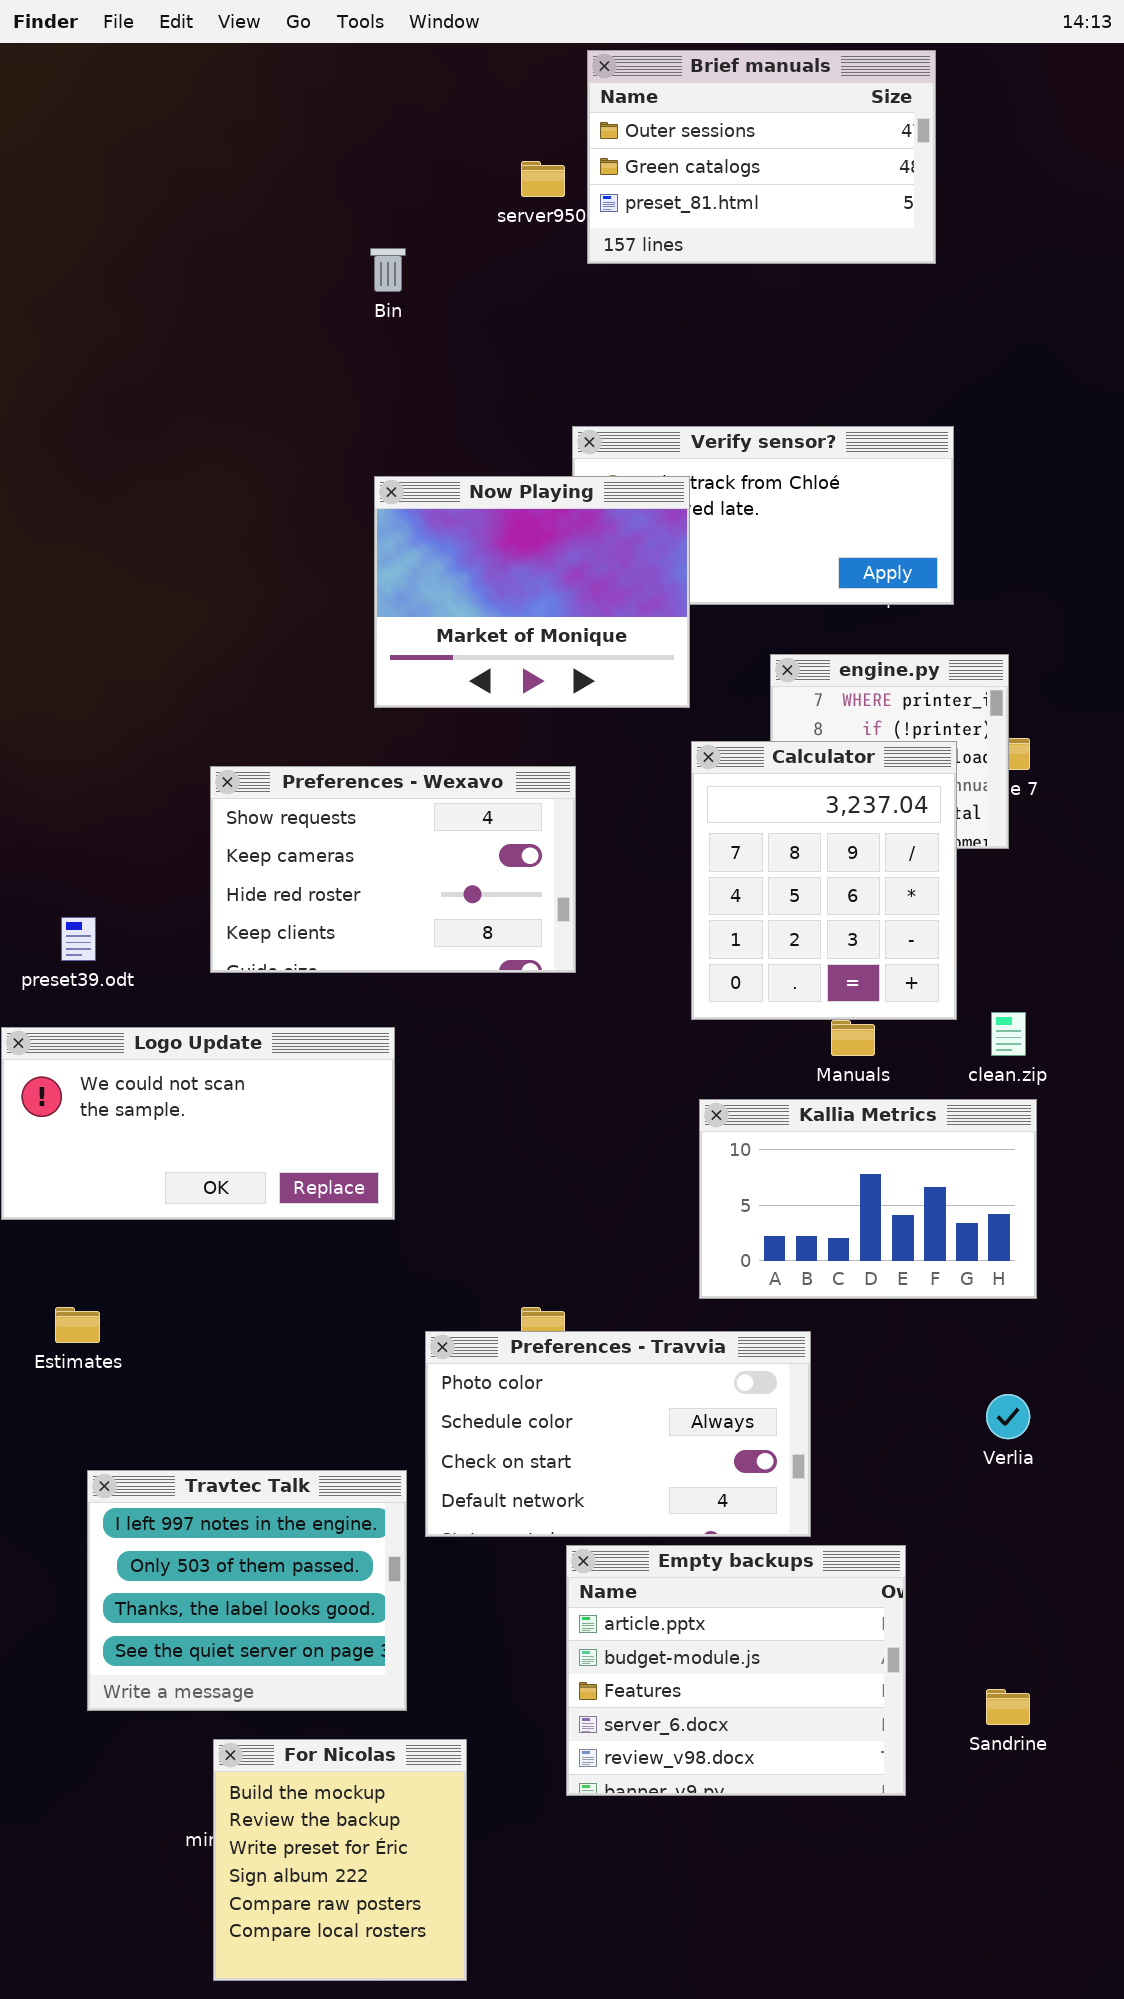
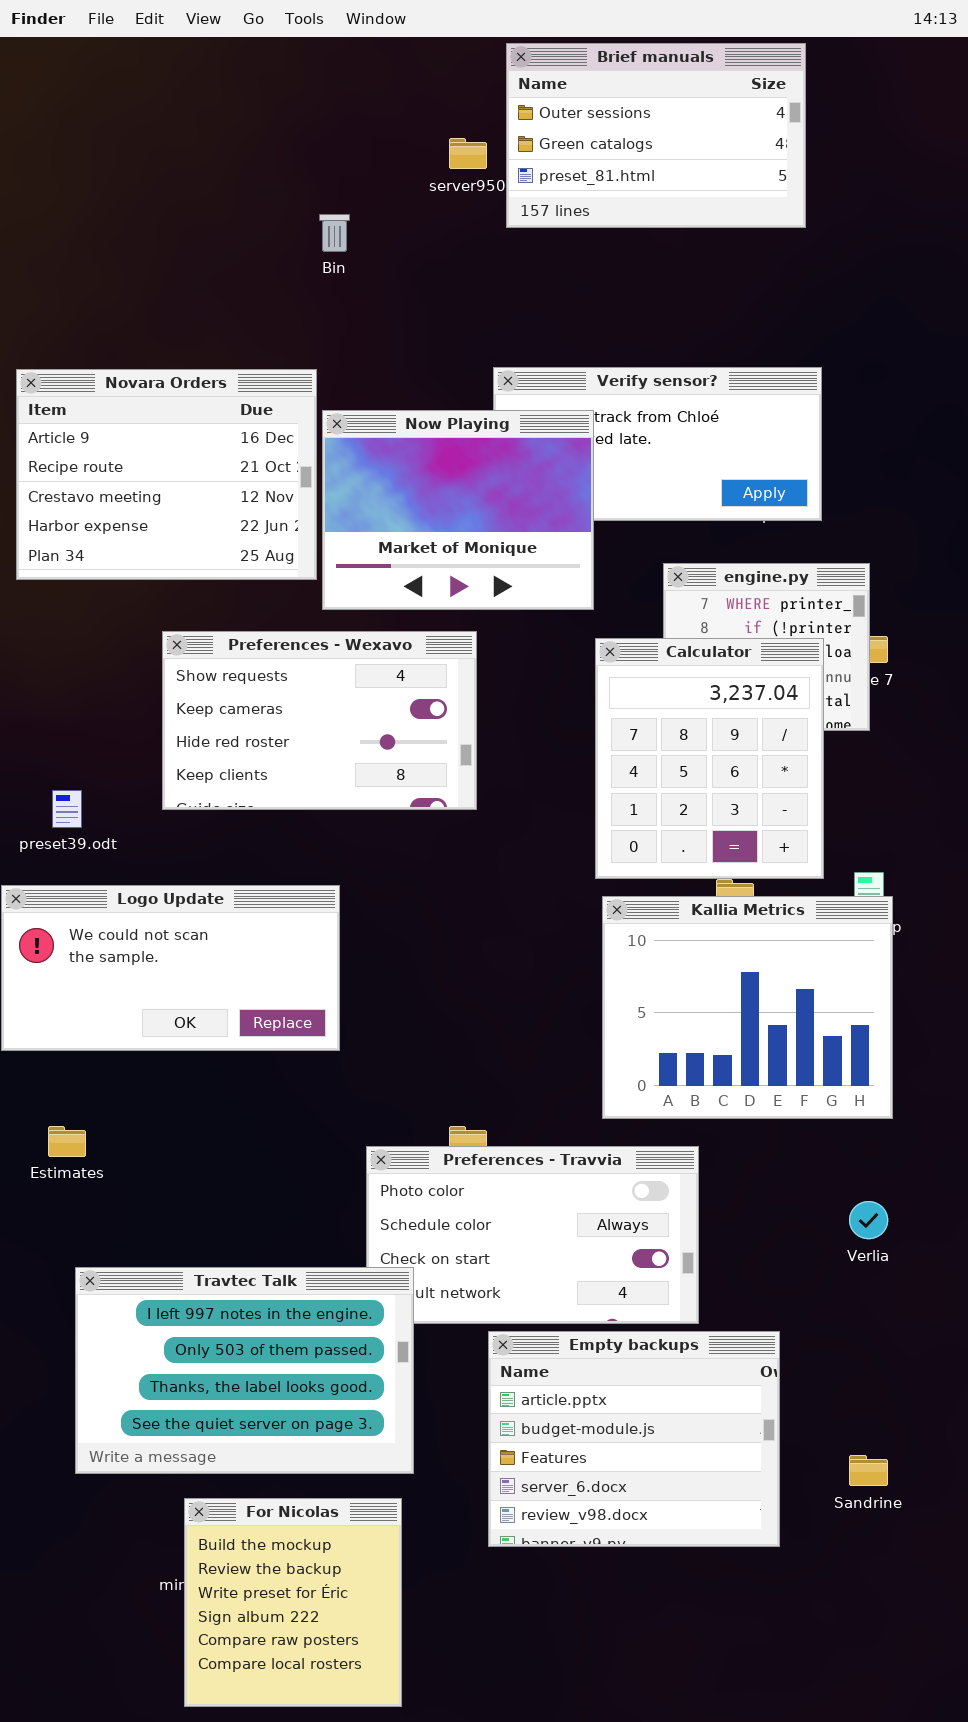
Novara Orders: none -> [16,369,317,580], opened
Preferences - Wexavo: [210,766,576,973] -> [162,631,477,810], moved
Kallia Metrics: [699,1099,1037,1299] -> [602,896,893,1119], resized
Travtec Talk: [87,1470,407,1711] -> [75,1267,414,1474], resized

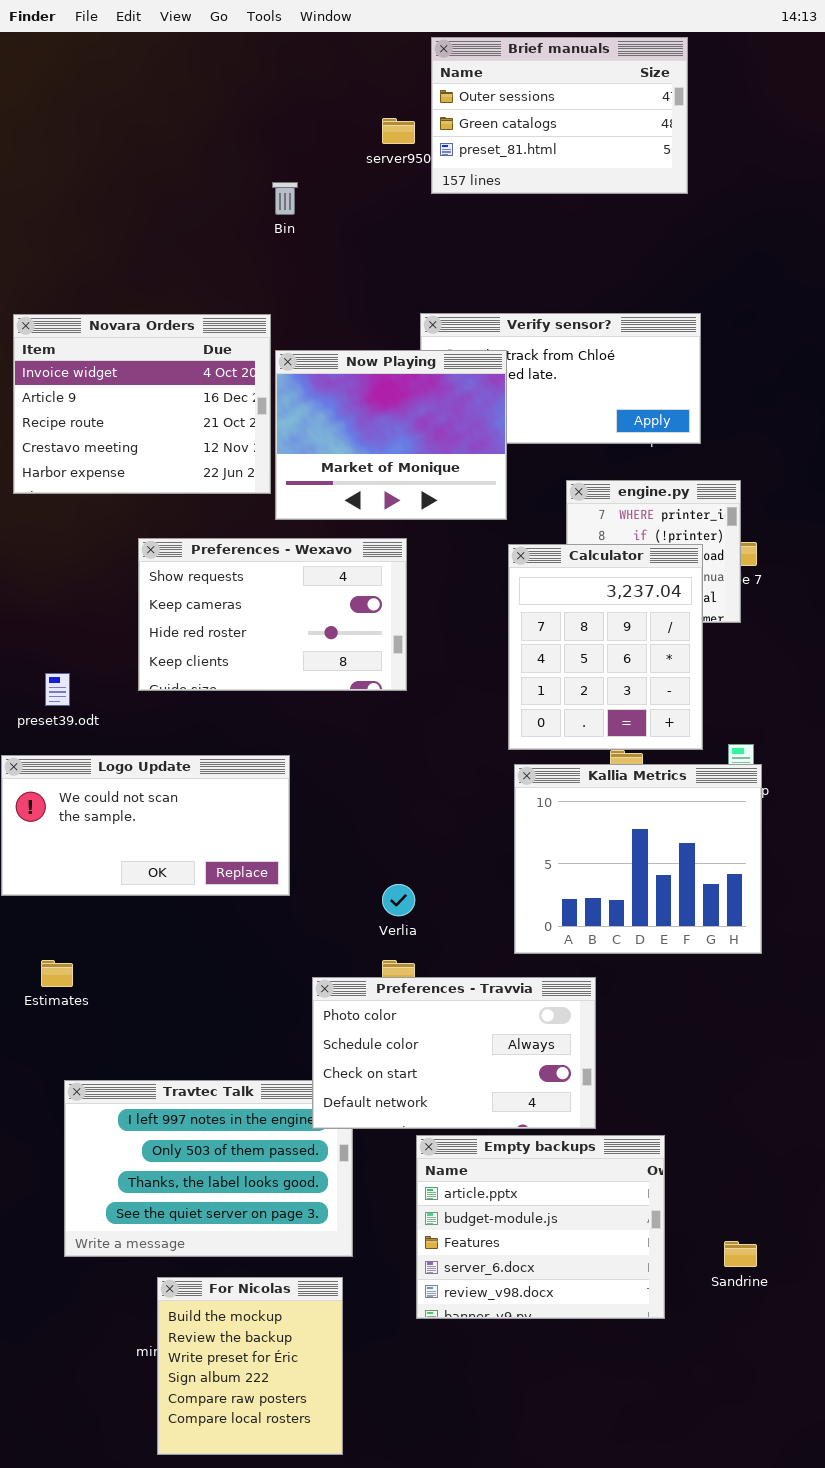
Novara Orders: [16,369,317,580] -> [13,314,271,494], scrolled up 1 row
Preferences - Travvia: [366,1146,699,1324] -> [312,977,596,1129], raised
Verlia: [849,1201,888,1239] -> [382,884,415,916], moved

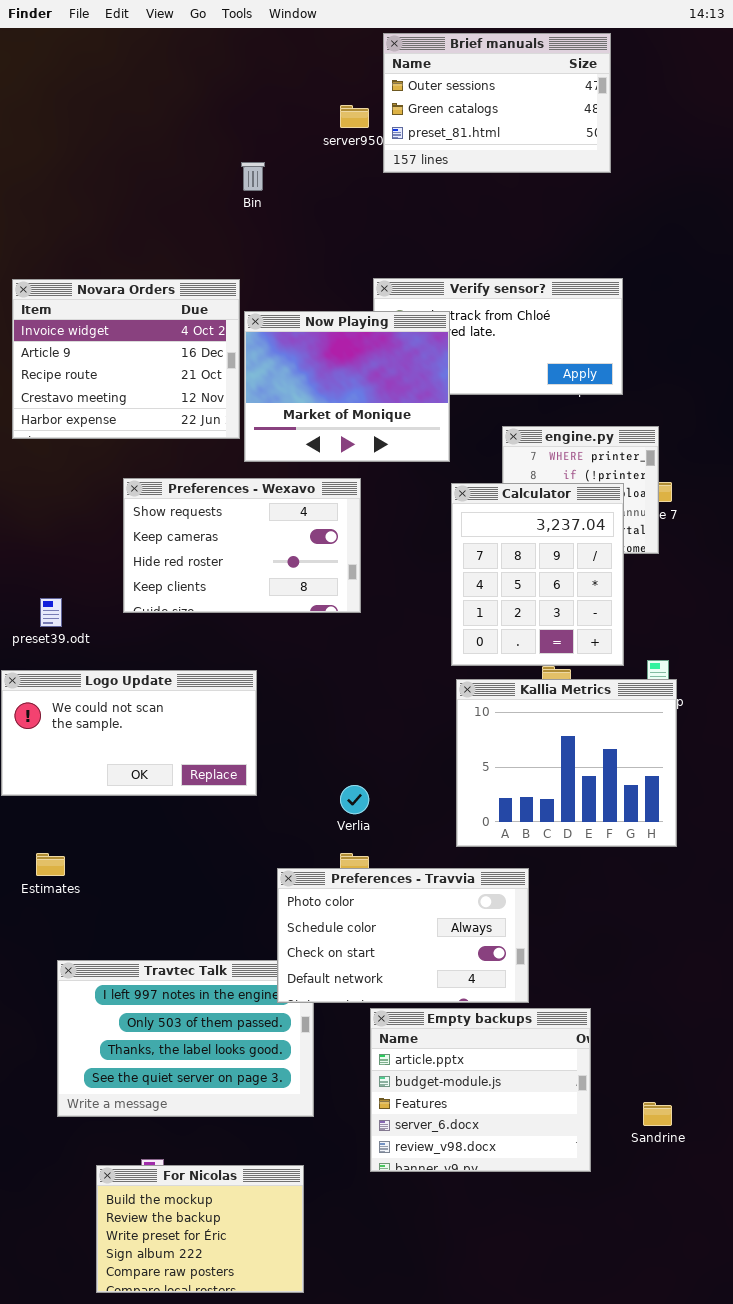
For Nicolas: [157,1277,343,1455] -> [96,1165,304,1293], resized

